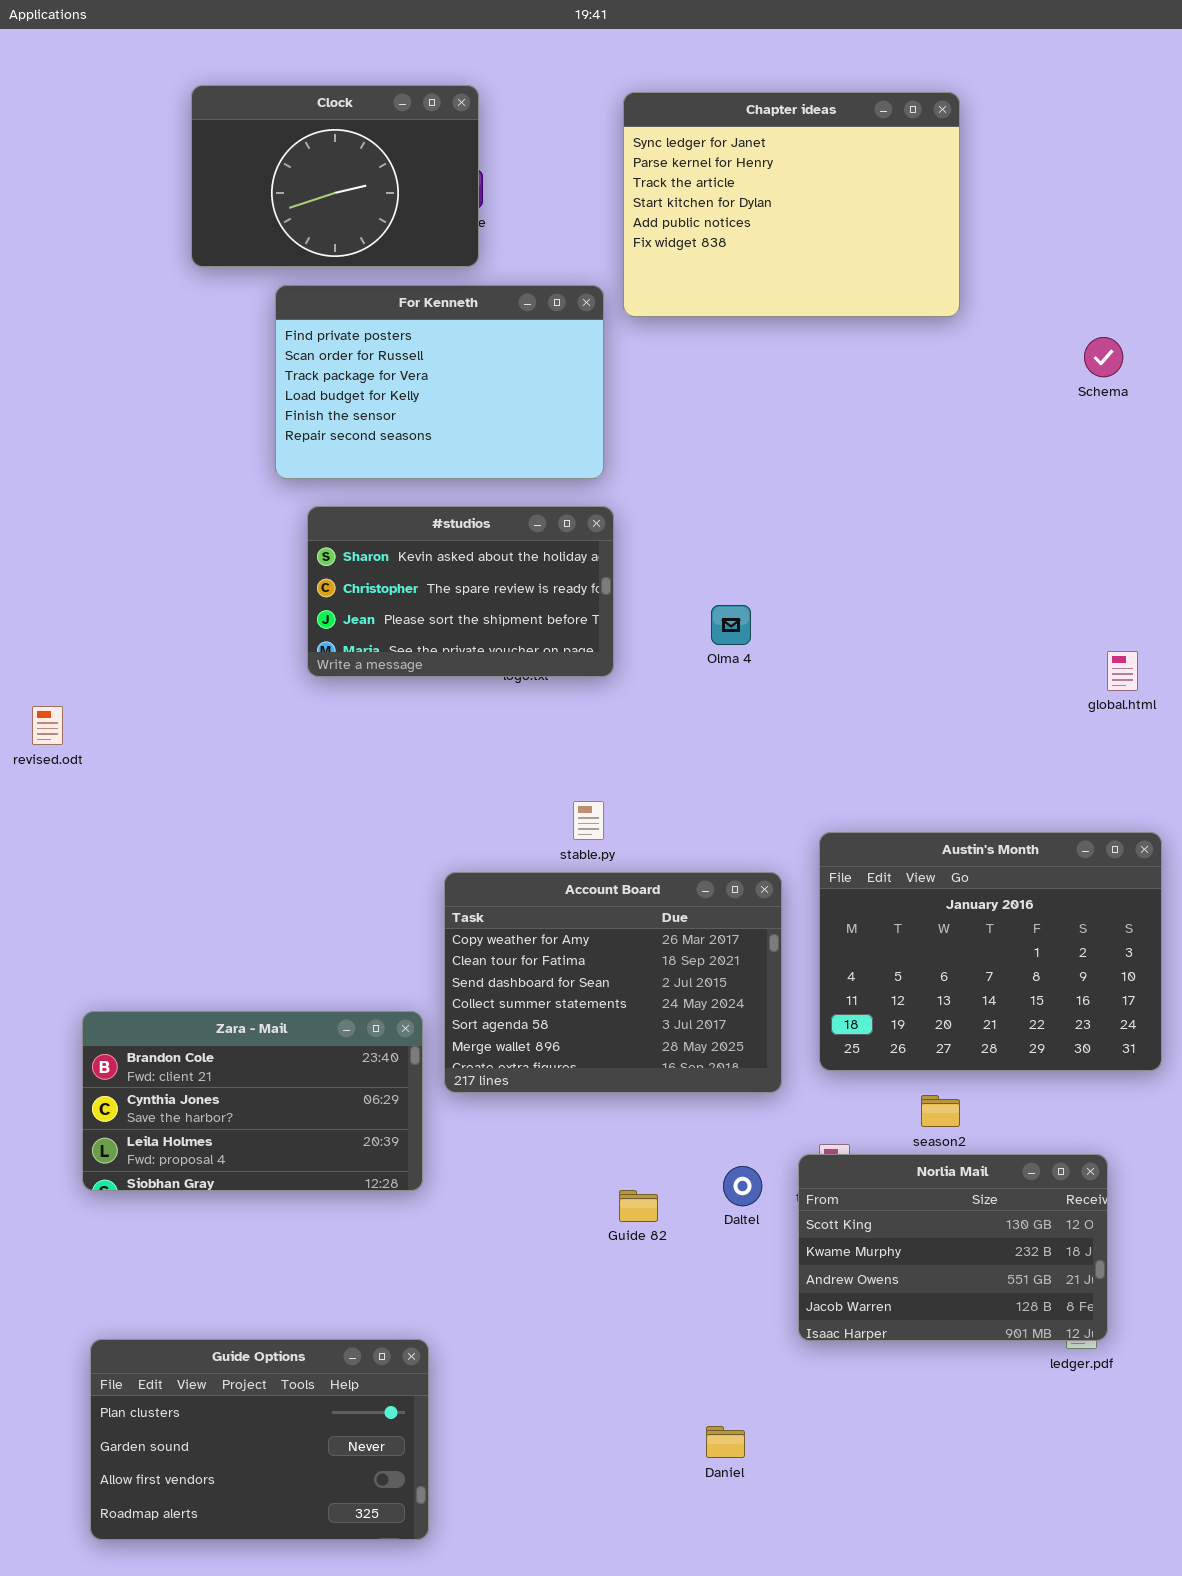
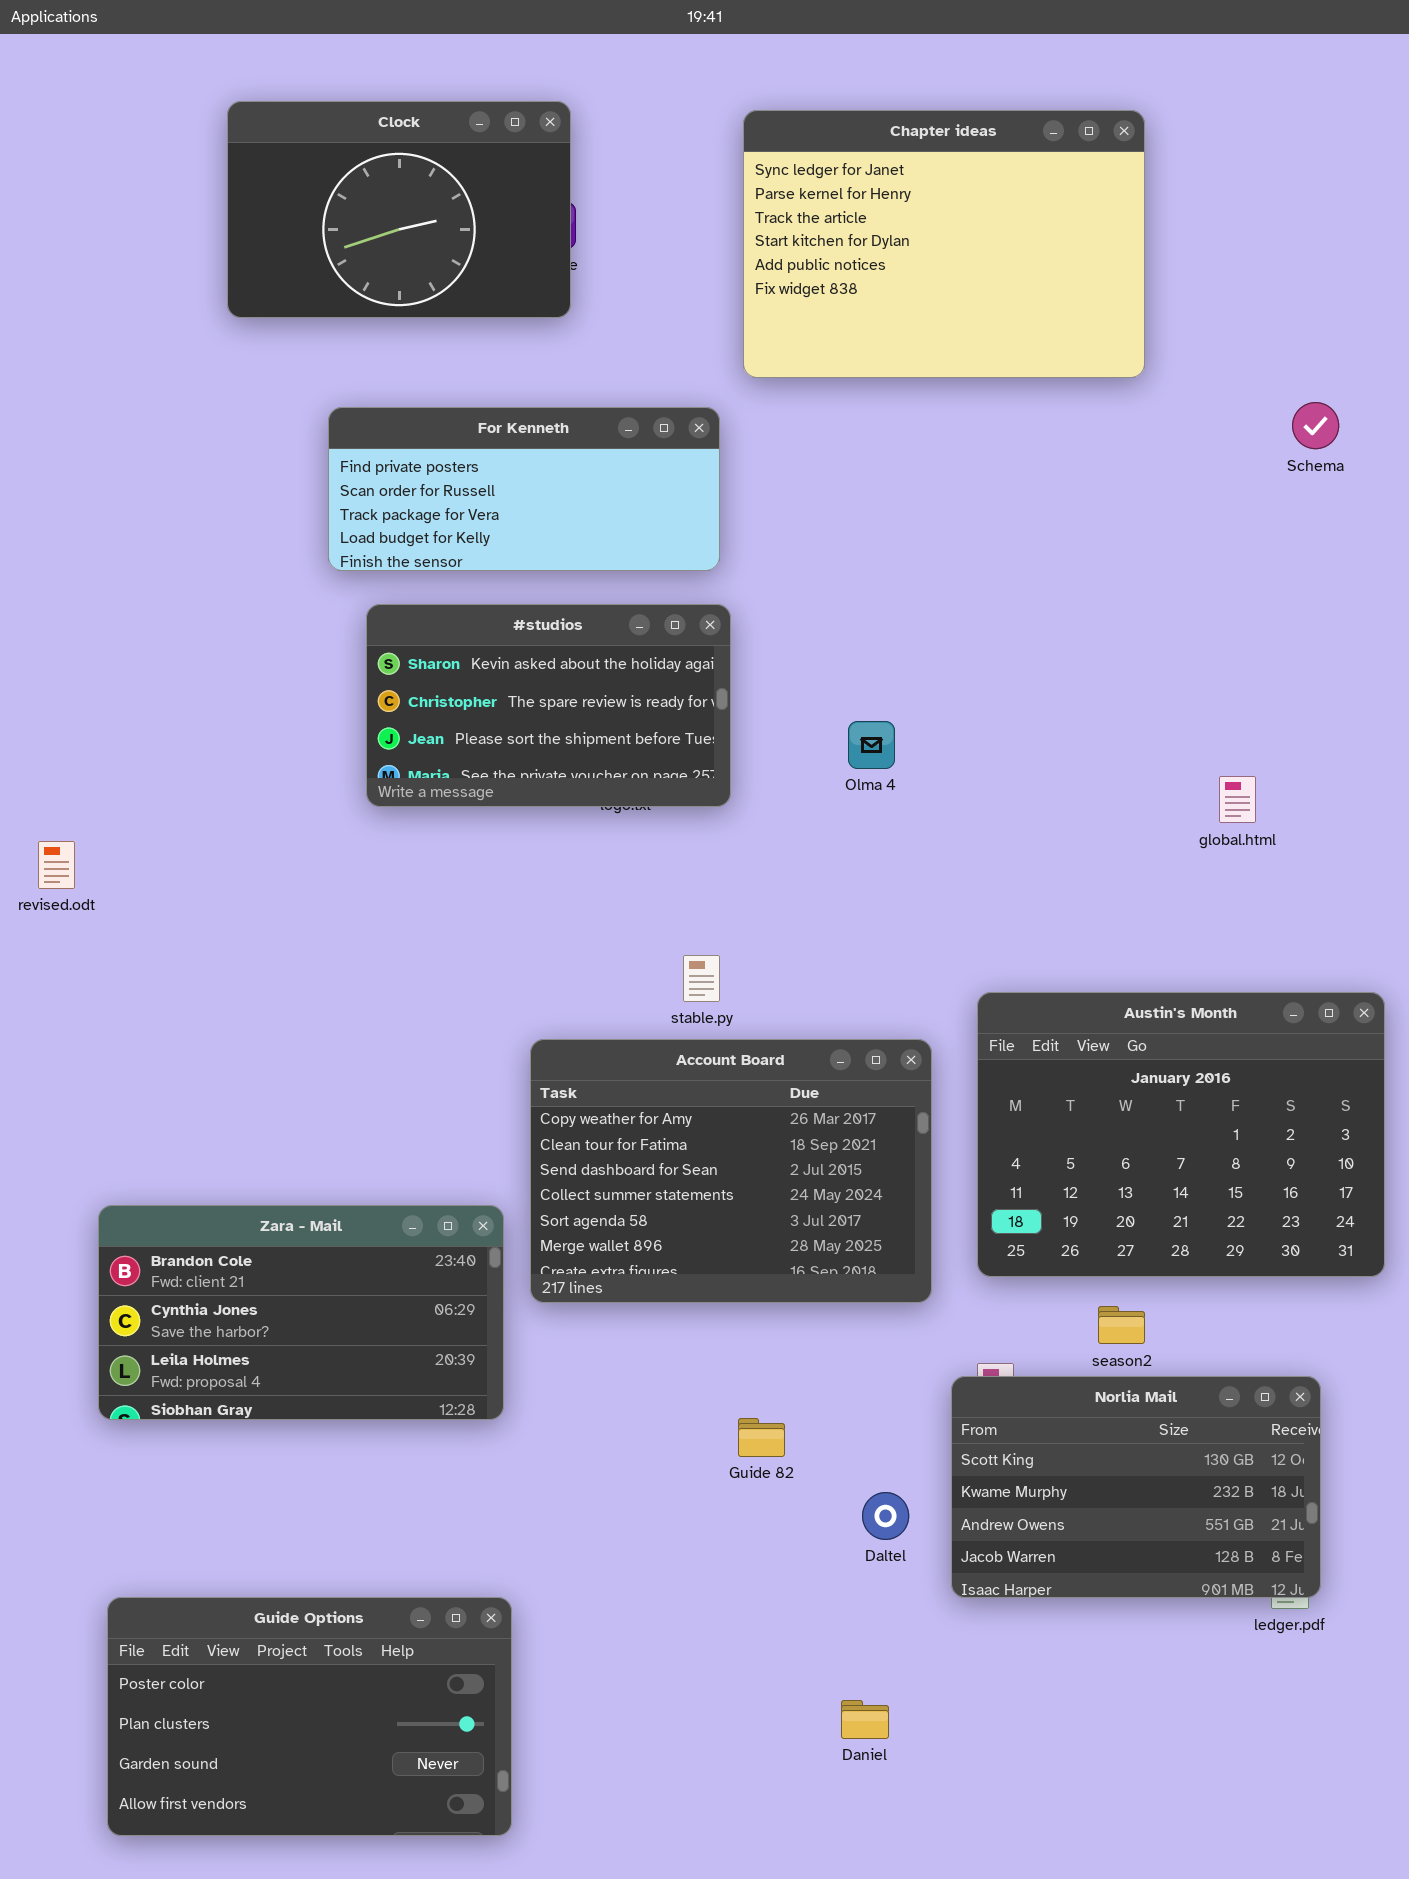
For Kenneth: [275,285,604,479] -> [328,407,720,571], resized
global.html: [1107,651,1138,691] -> [1219,776,1256,823], moved
Daltel: [723,1166,762,1206] -> [862,1492,909,1540], moved
Guide Options: [90,1339,429,1540] -> [107,1597,512,1836], scrolled up 1 row

